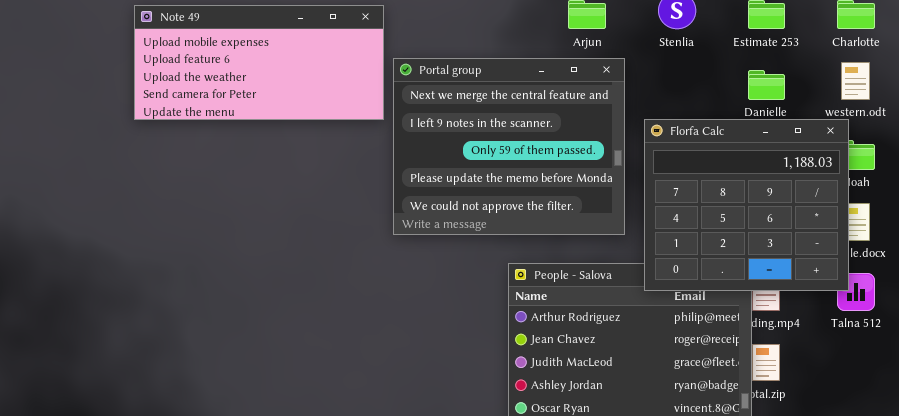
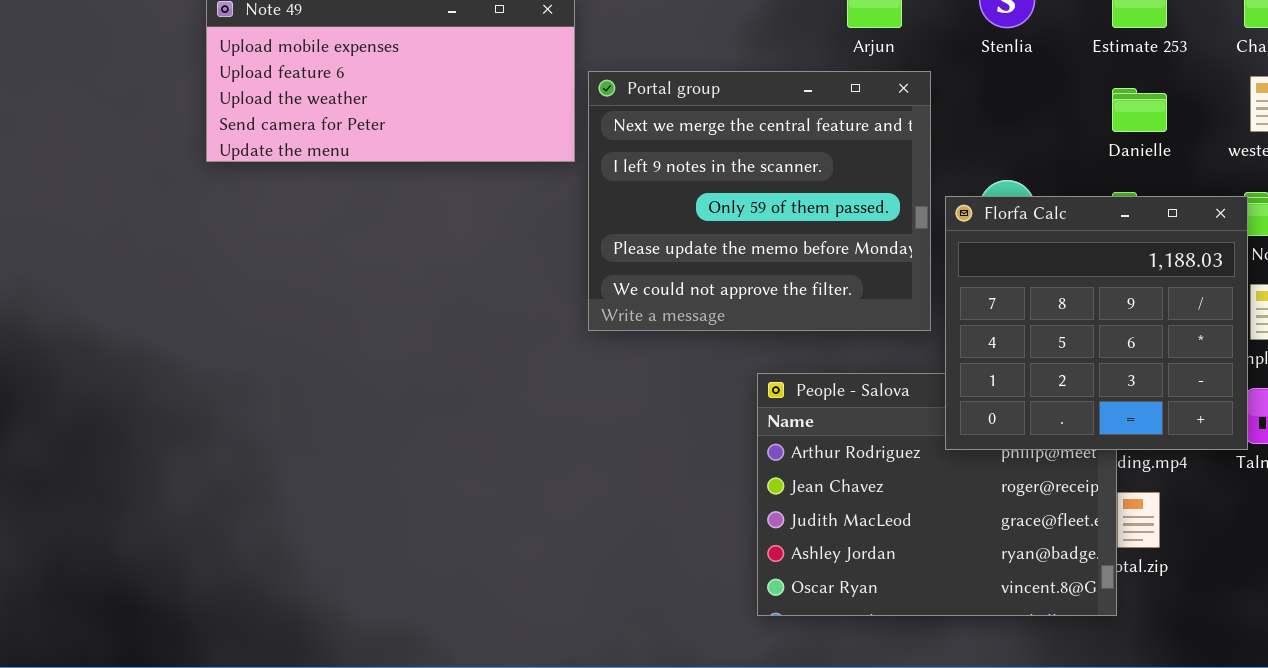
Florfa Calc: [644,119,849,291] -> [945,196,1248,450], moved

